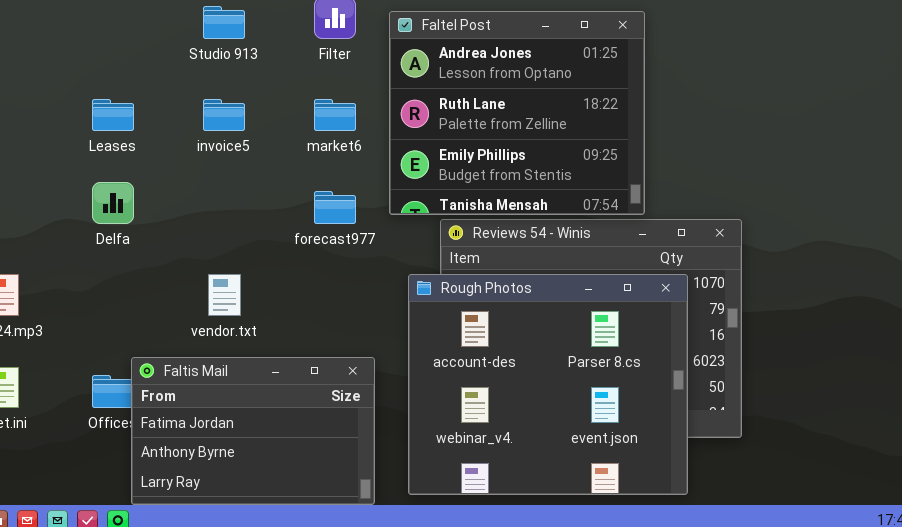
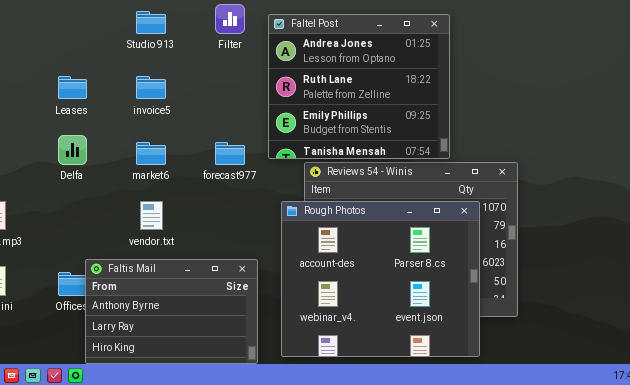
market6: [314,99,356,131] -> [136,142,166,165], moved
Faltis Mail: [131,357,375,505] -> [85,259,258,364], scrolled down 1 row

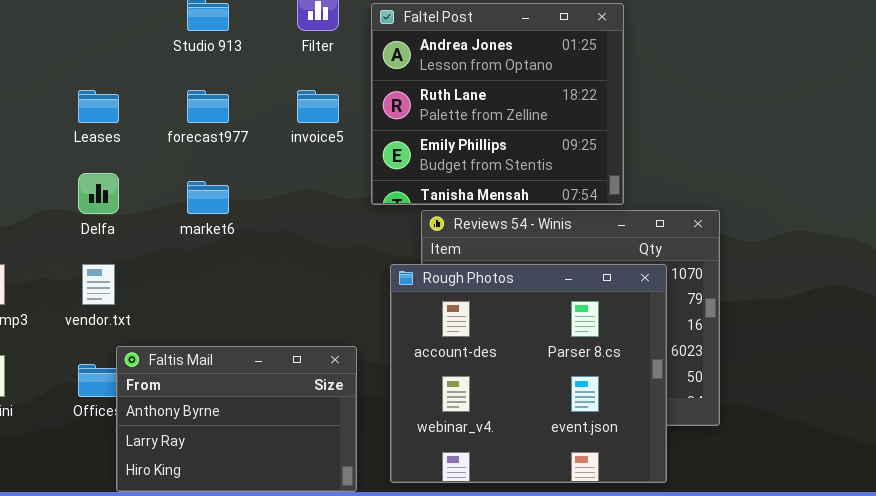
invoice5: [136,76,166,99] -> [297,90,339,123], moved
forecast977: [215,142,245,165] -> [187,90,229,123], moved
vendor.txt: [140,201,163,230] -> [82,264,115,305], moved

